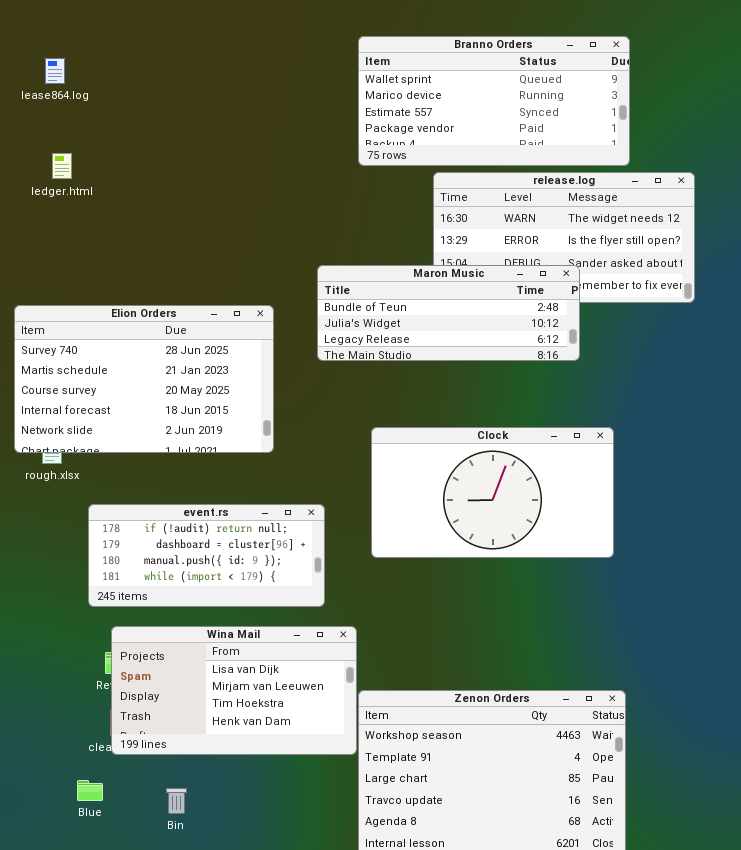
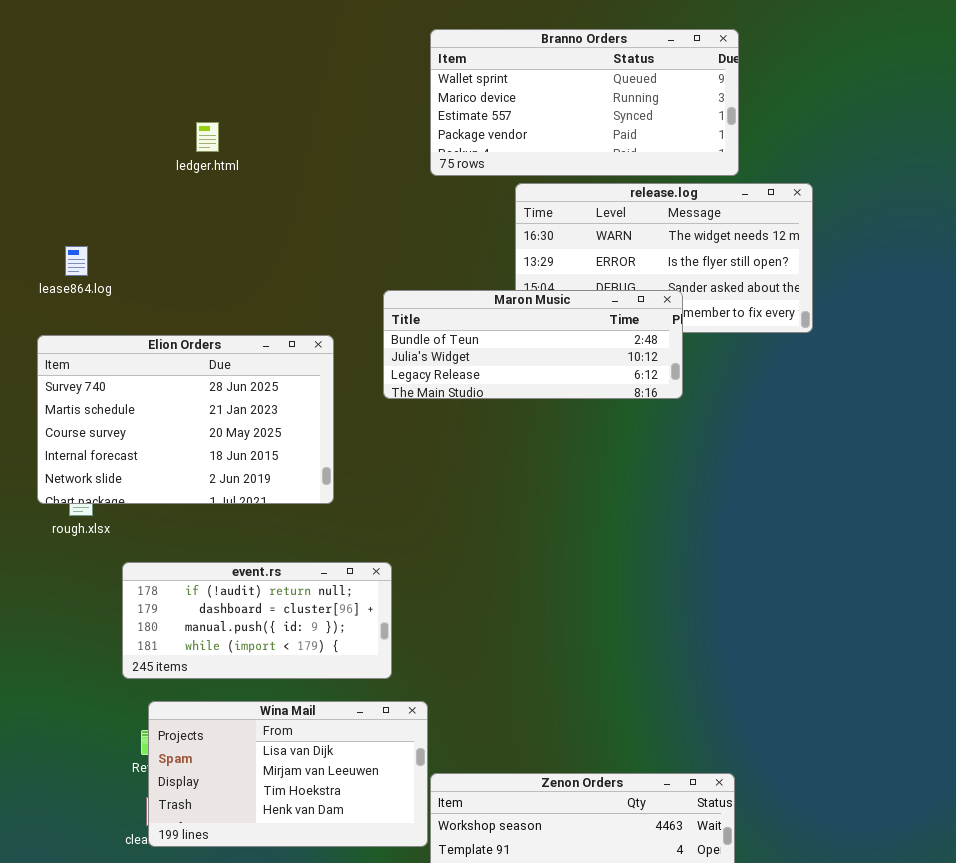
lease864.log: [45,58,65,84] -> [65,246,88,276], moved
ledger.html: [52,153,72,179] -> [196,122,219,152], moved
Clock: [371,427,614,558] -> none, closed

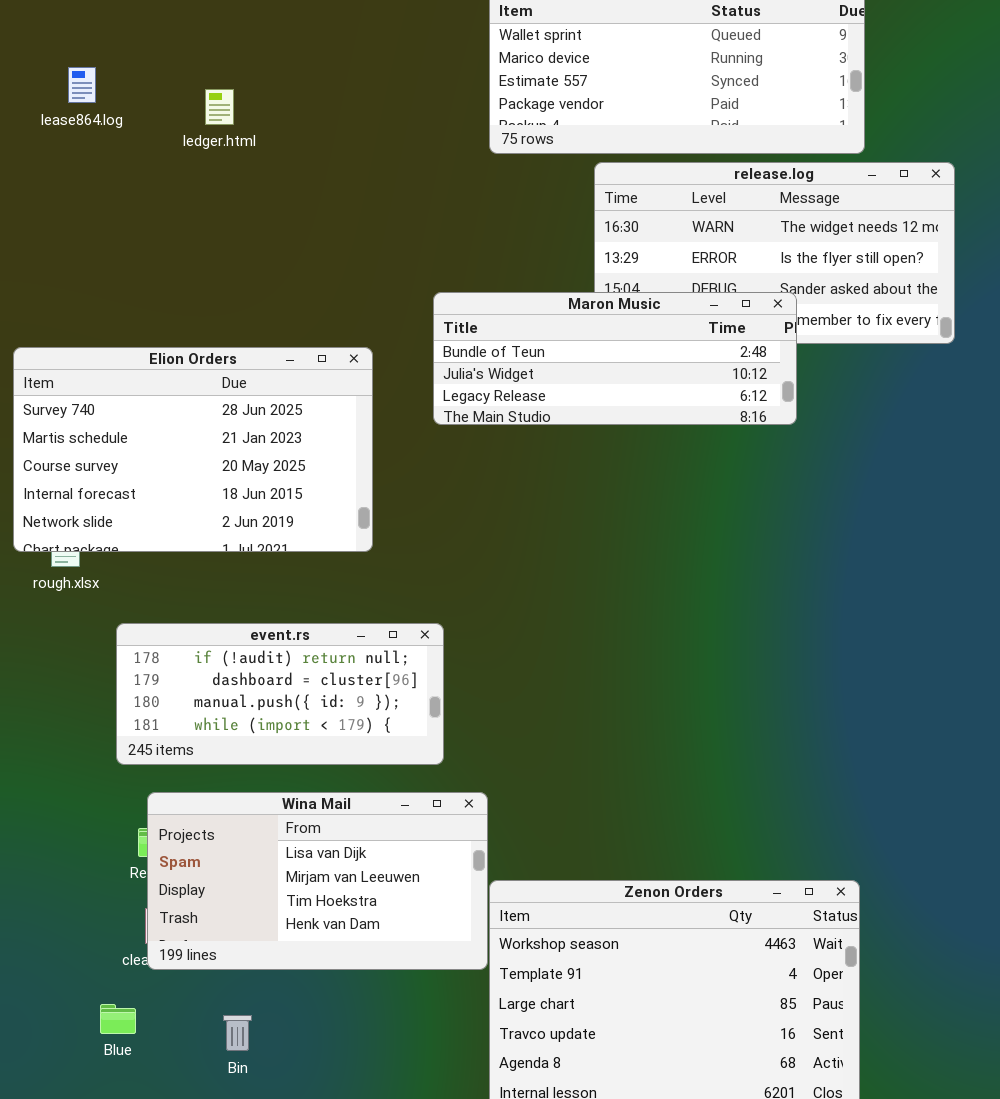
lease864.log: [65,246,88,276] -> [68,67,96,103], moved

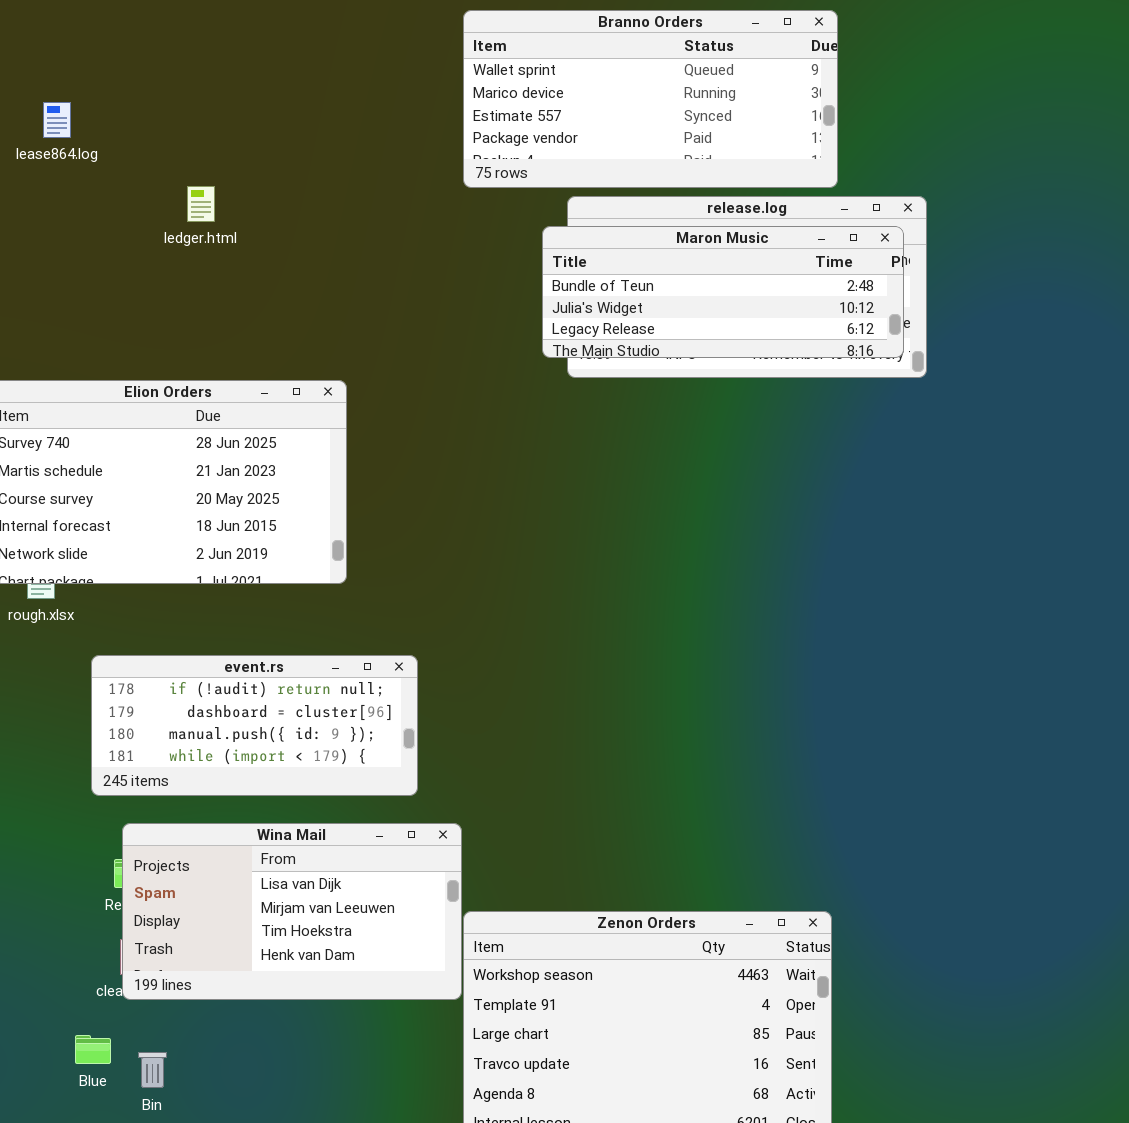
ledger.html: [205,89,234,125] -> [187,186,215,222], moved
Maron Music: [433,292,797,425] -> [542,226,904,358], moved
Bin: [223,1015,252,1051] -> [138,1052,167,1088], moved

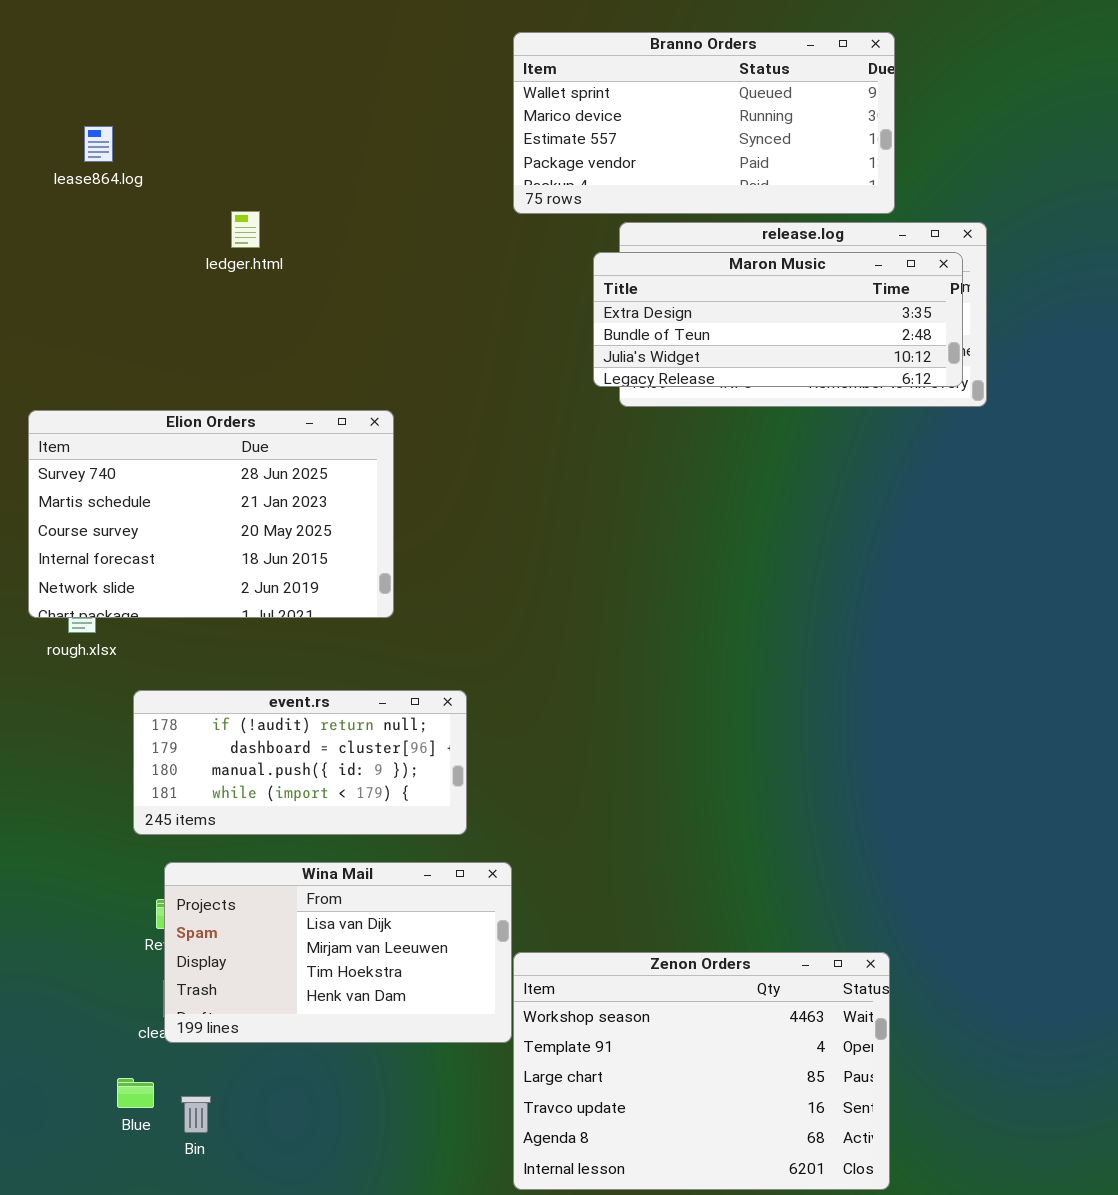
Maron Music: [542,226,904,358] -> [593,252,963,387], scrolled up 1 row

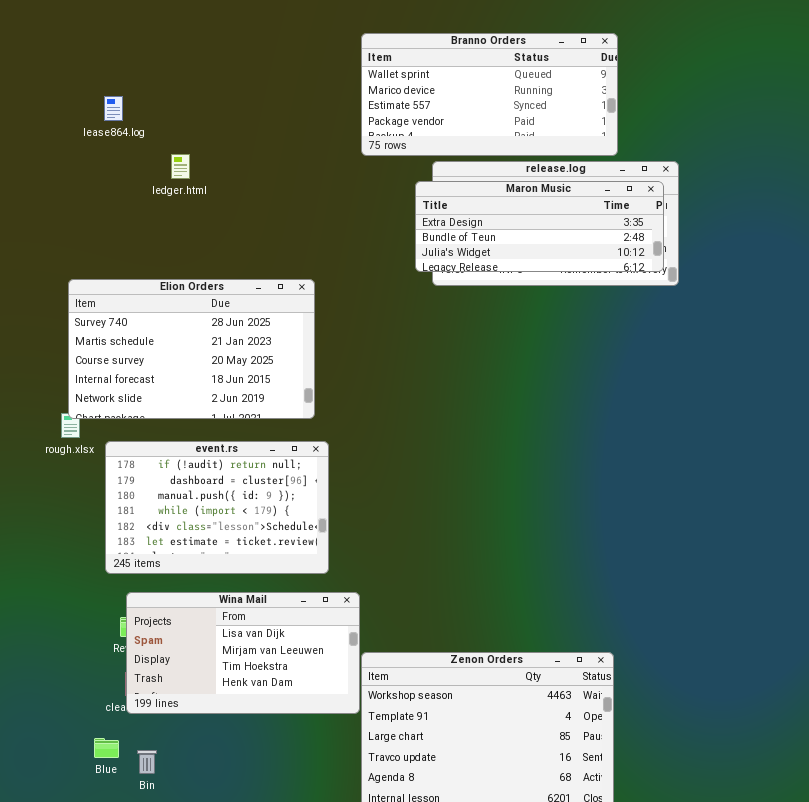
lease864.log: [84,126,113,162] -> [104,96,123,121], moved
Elion Orders: [28,410,394,618] -> [68,279,315,419], moved
event.rs: [133,690,467,835] -> [105,441,329,574], resized

